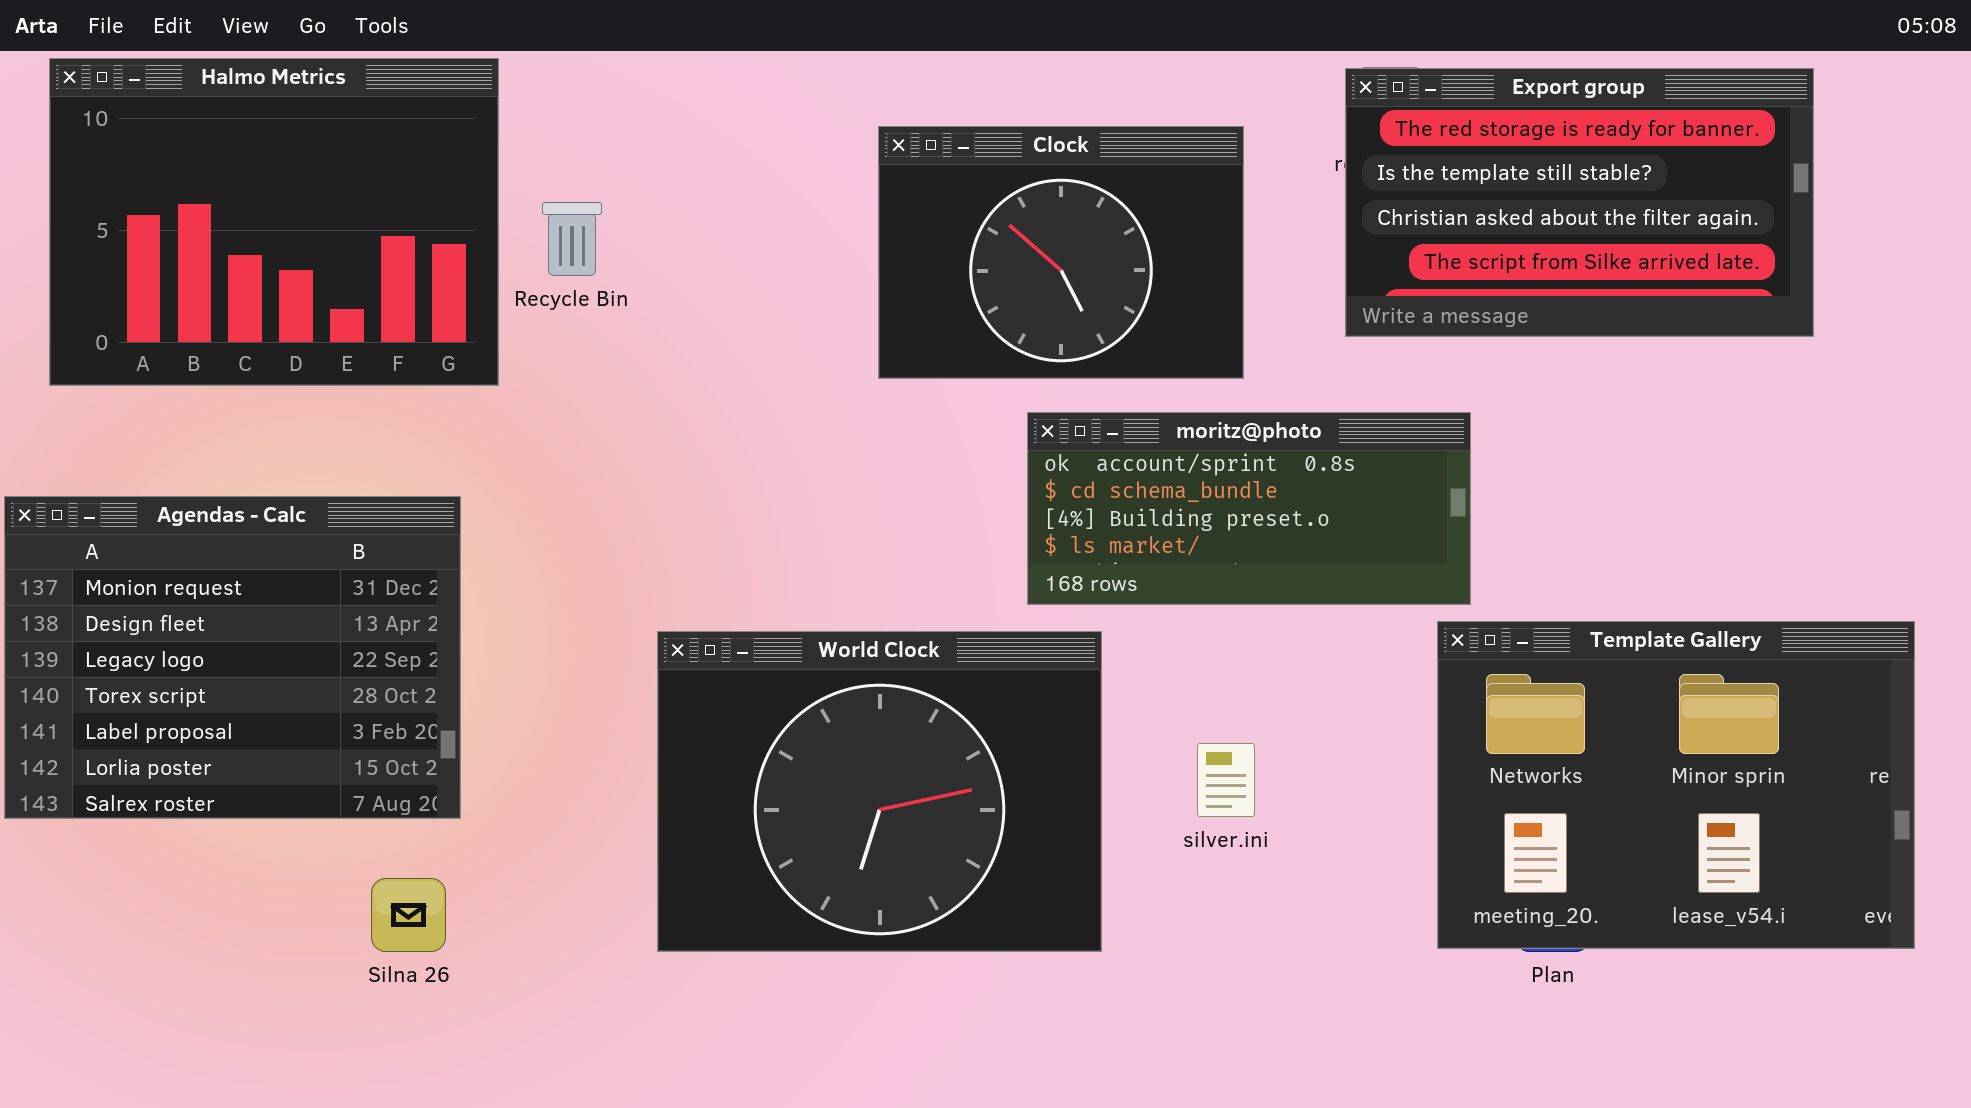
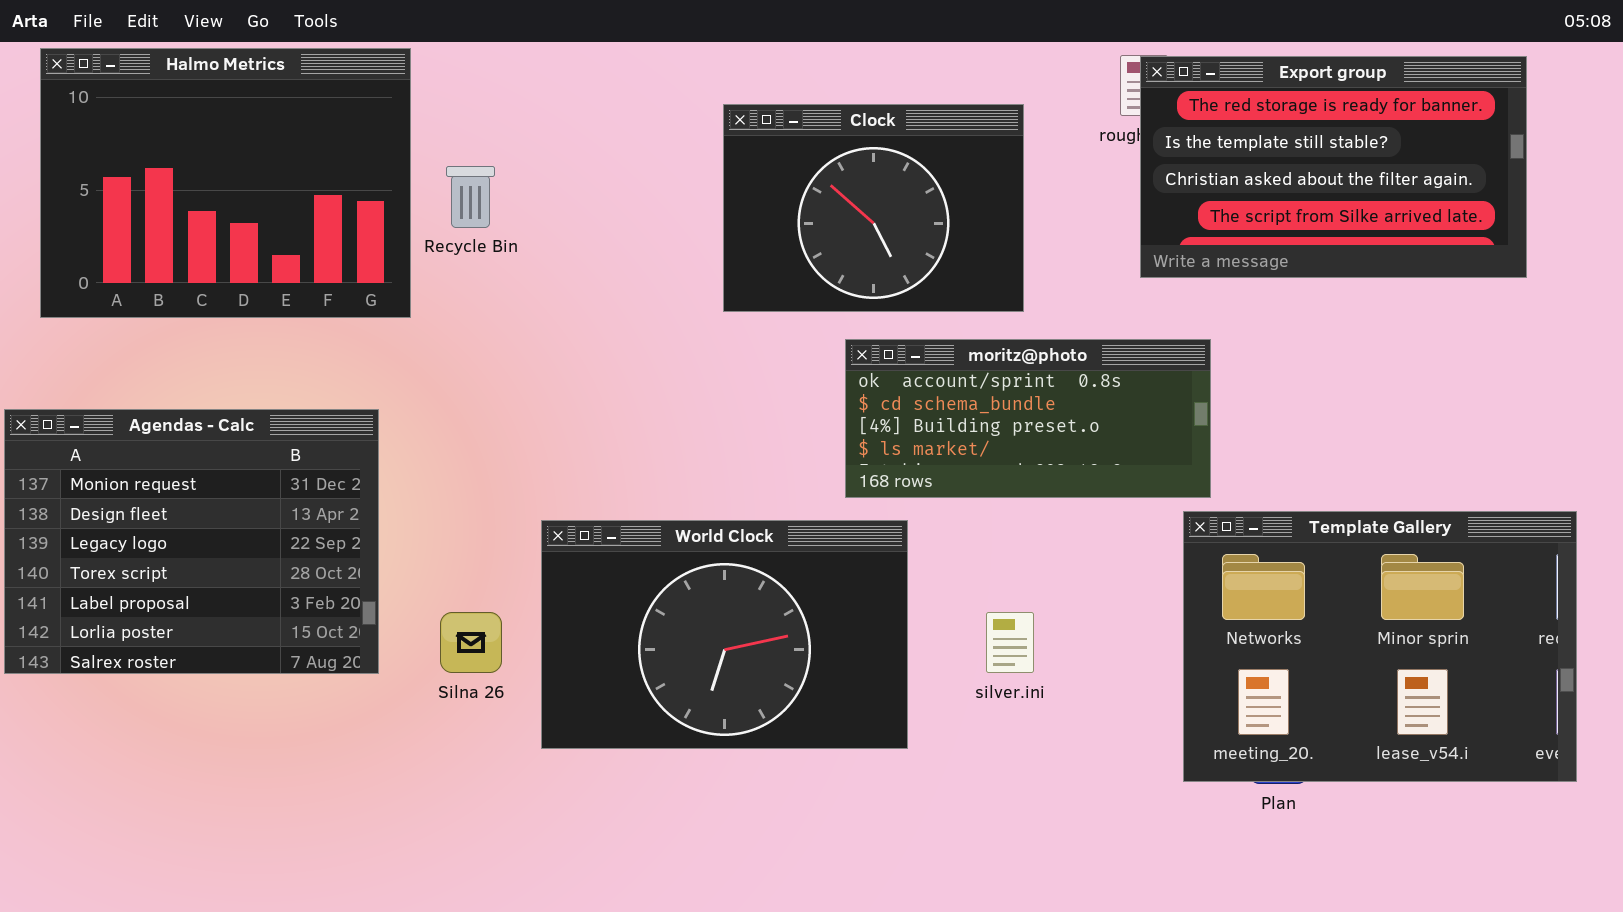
Export group: [1345,68,1814,337] -> [1140,56,1527,278], moved
World Clock: [657,631,1102,952] -> [541,520,908,749], resized
Silna 26: [371,878,446,952] -> [440,612,502,673], moved

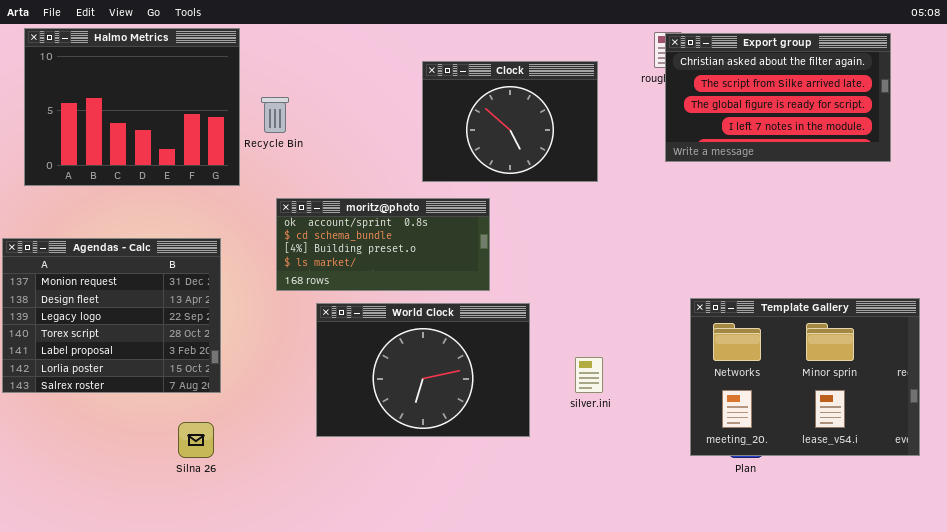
Export group: [1140,56,1527,278] -> [665,33,891,162], scrolled down 2 rows
moritz@photo: [845,339,1211,498] -> [276,198,490,291], moved
Silna 26: [440,612,502,673] -> [178,422,214,458], moved

